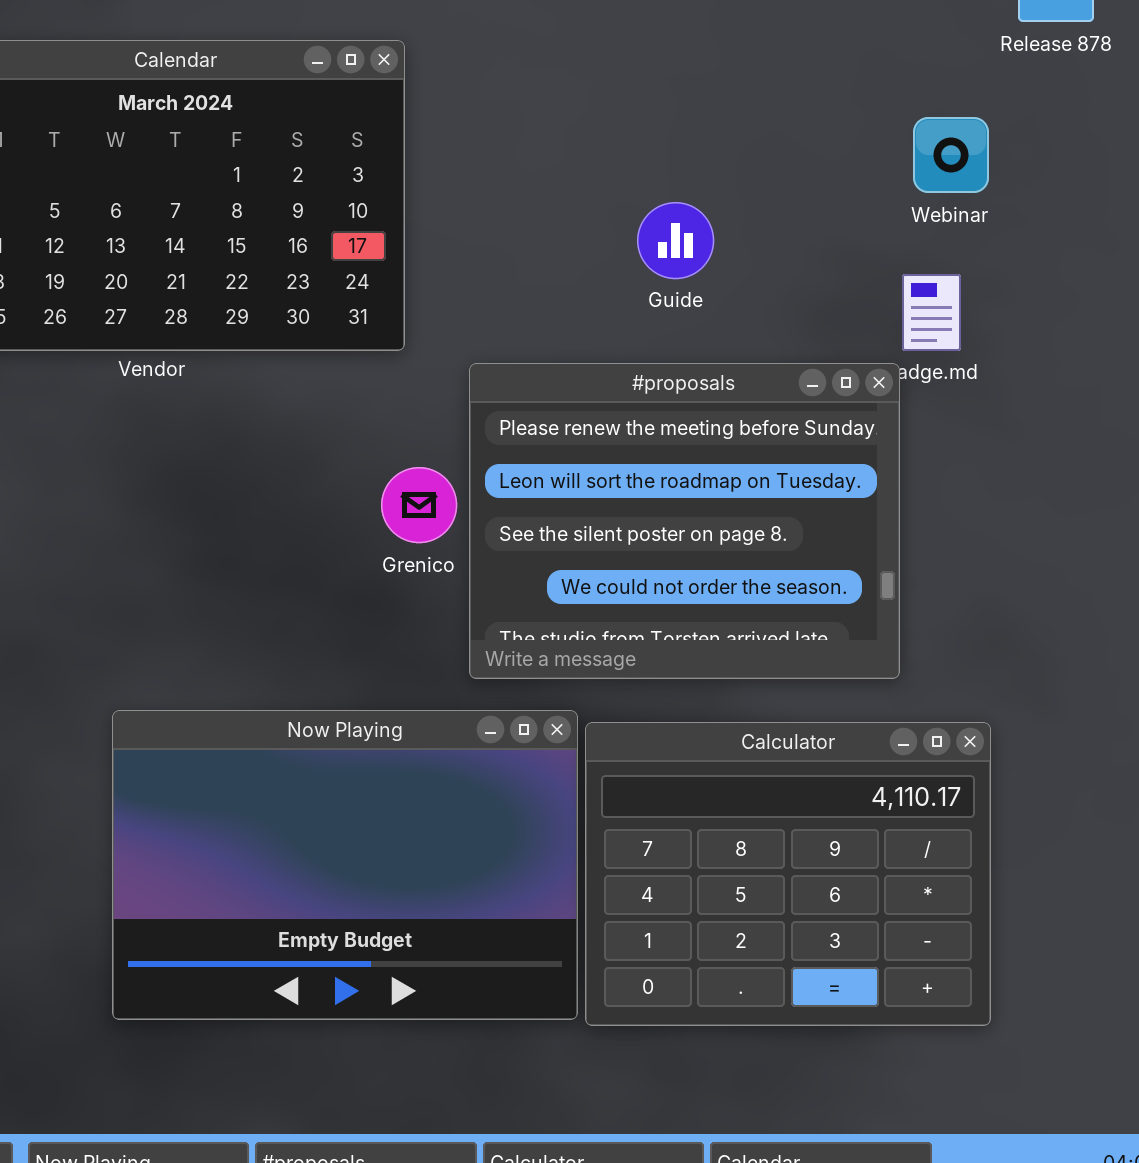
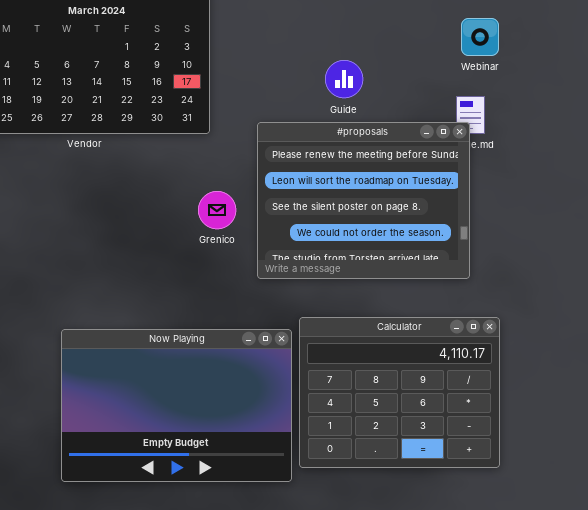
#proposals: [469,363,900,679] -> [257,122,470,279], moved
Now Playing: [112,710,578,1020] -> [61,329,292,482], moved

